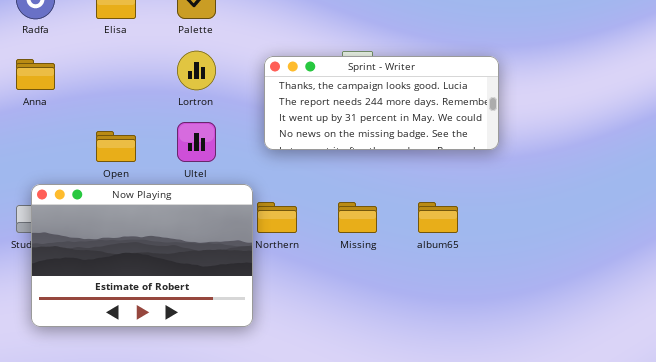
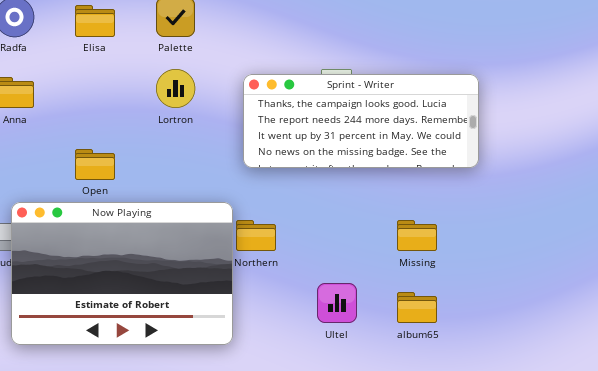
Ultel: [177,122,216,162] -> [317,283,357,323], moved
Missing: [338,202,377,233] -> [397,220,437,251], moved
album65: [418,202,458,233] -> [397,292,437,323], moved

